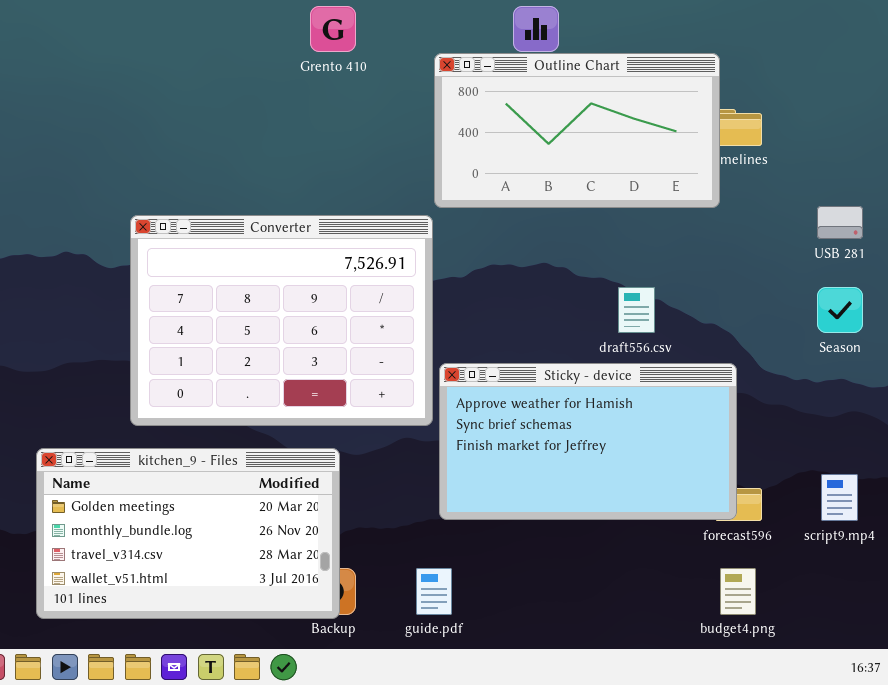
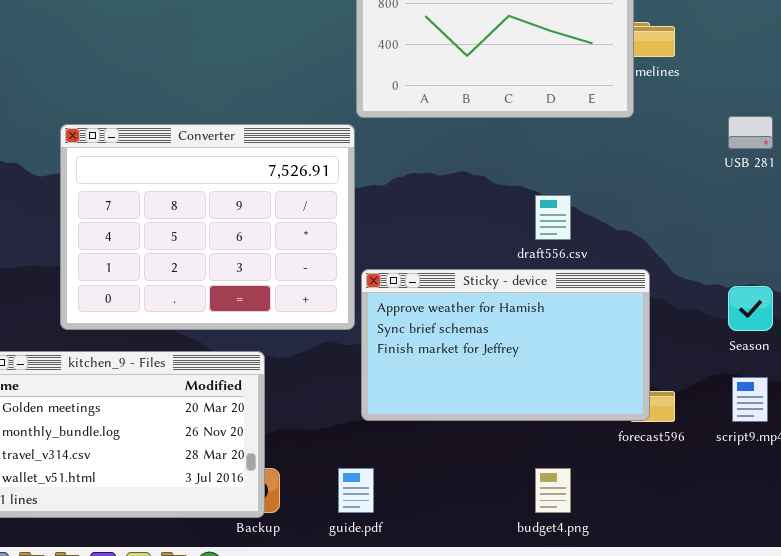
Season: [817,287,863,333] -> [728,286,773,331], moved
budget4.png: [720,568,756,615] -> [535,468,571,513], moved

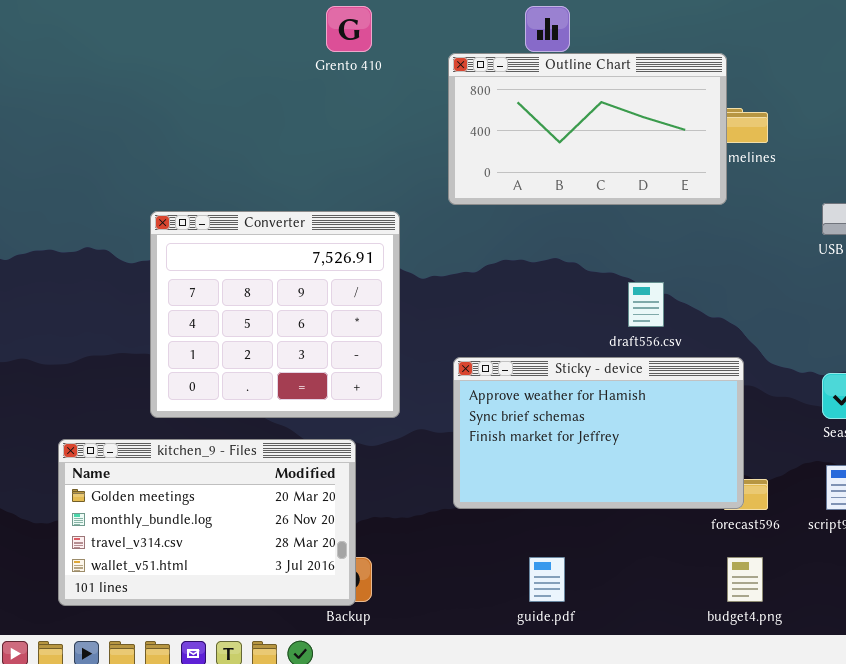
Converter: [60,124,355,330] -> [150,211,400,418], resized
guide.pdf: [338,468,374,513] -> [529,557,565,602], moved
budget4.png: [535,468,571,513] -> [727,557,763,602], moved

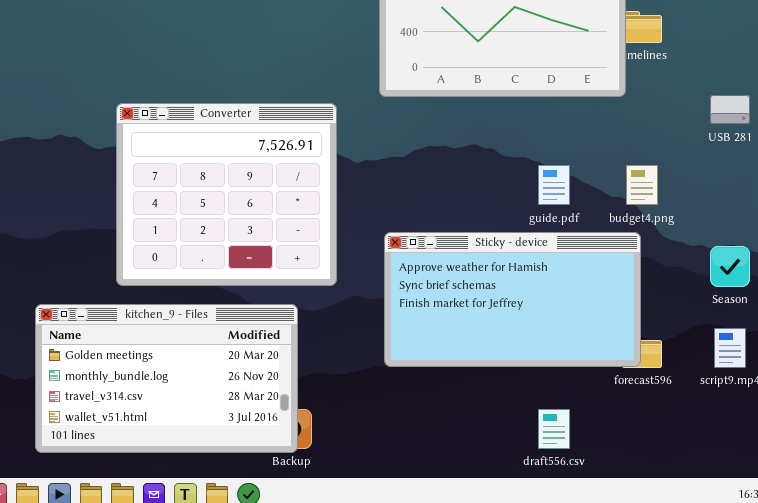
draft556.csv: [628,282,664,327] -> [538,409,570,449], moved
guide.pdf: [529,557,565,602] -> [538,165,570,205], moved
budget4.png: [727,557,763,602] -> [626,165,658,205], moved

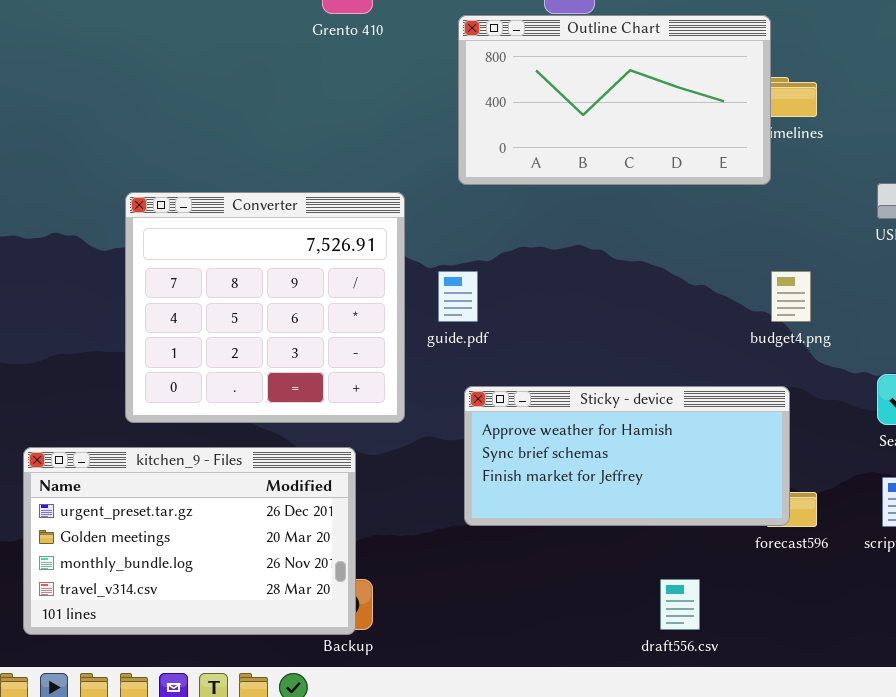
guide.pdf: [538,165,570,205] -> [438,271,478,322], moved
Sticky - device: [384,232,641,367] -> [464,386,790,526], resized
kitchen_9 - Files: [35,304,298,453] -> [23,447,356,635], scrolled up 1 row

